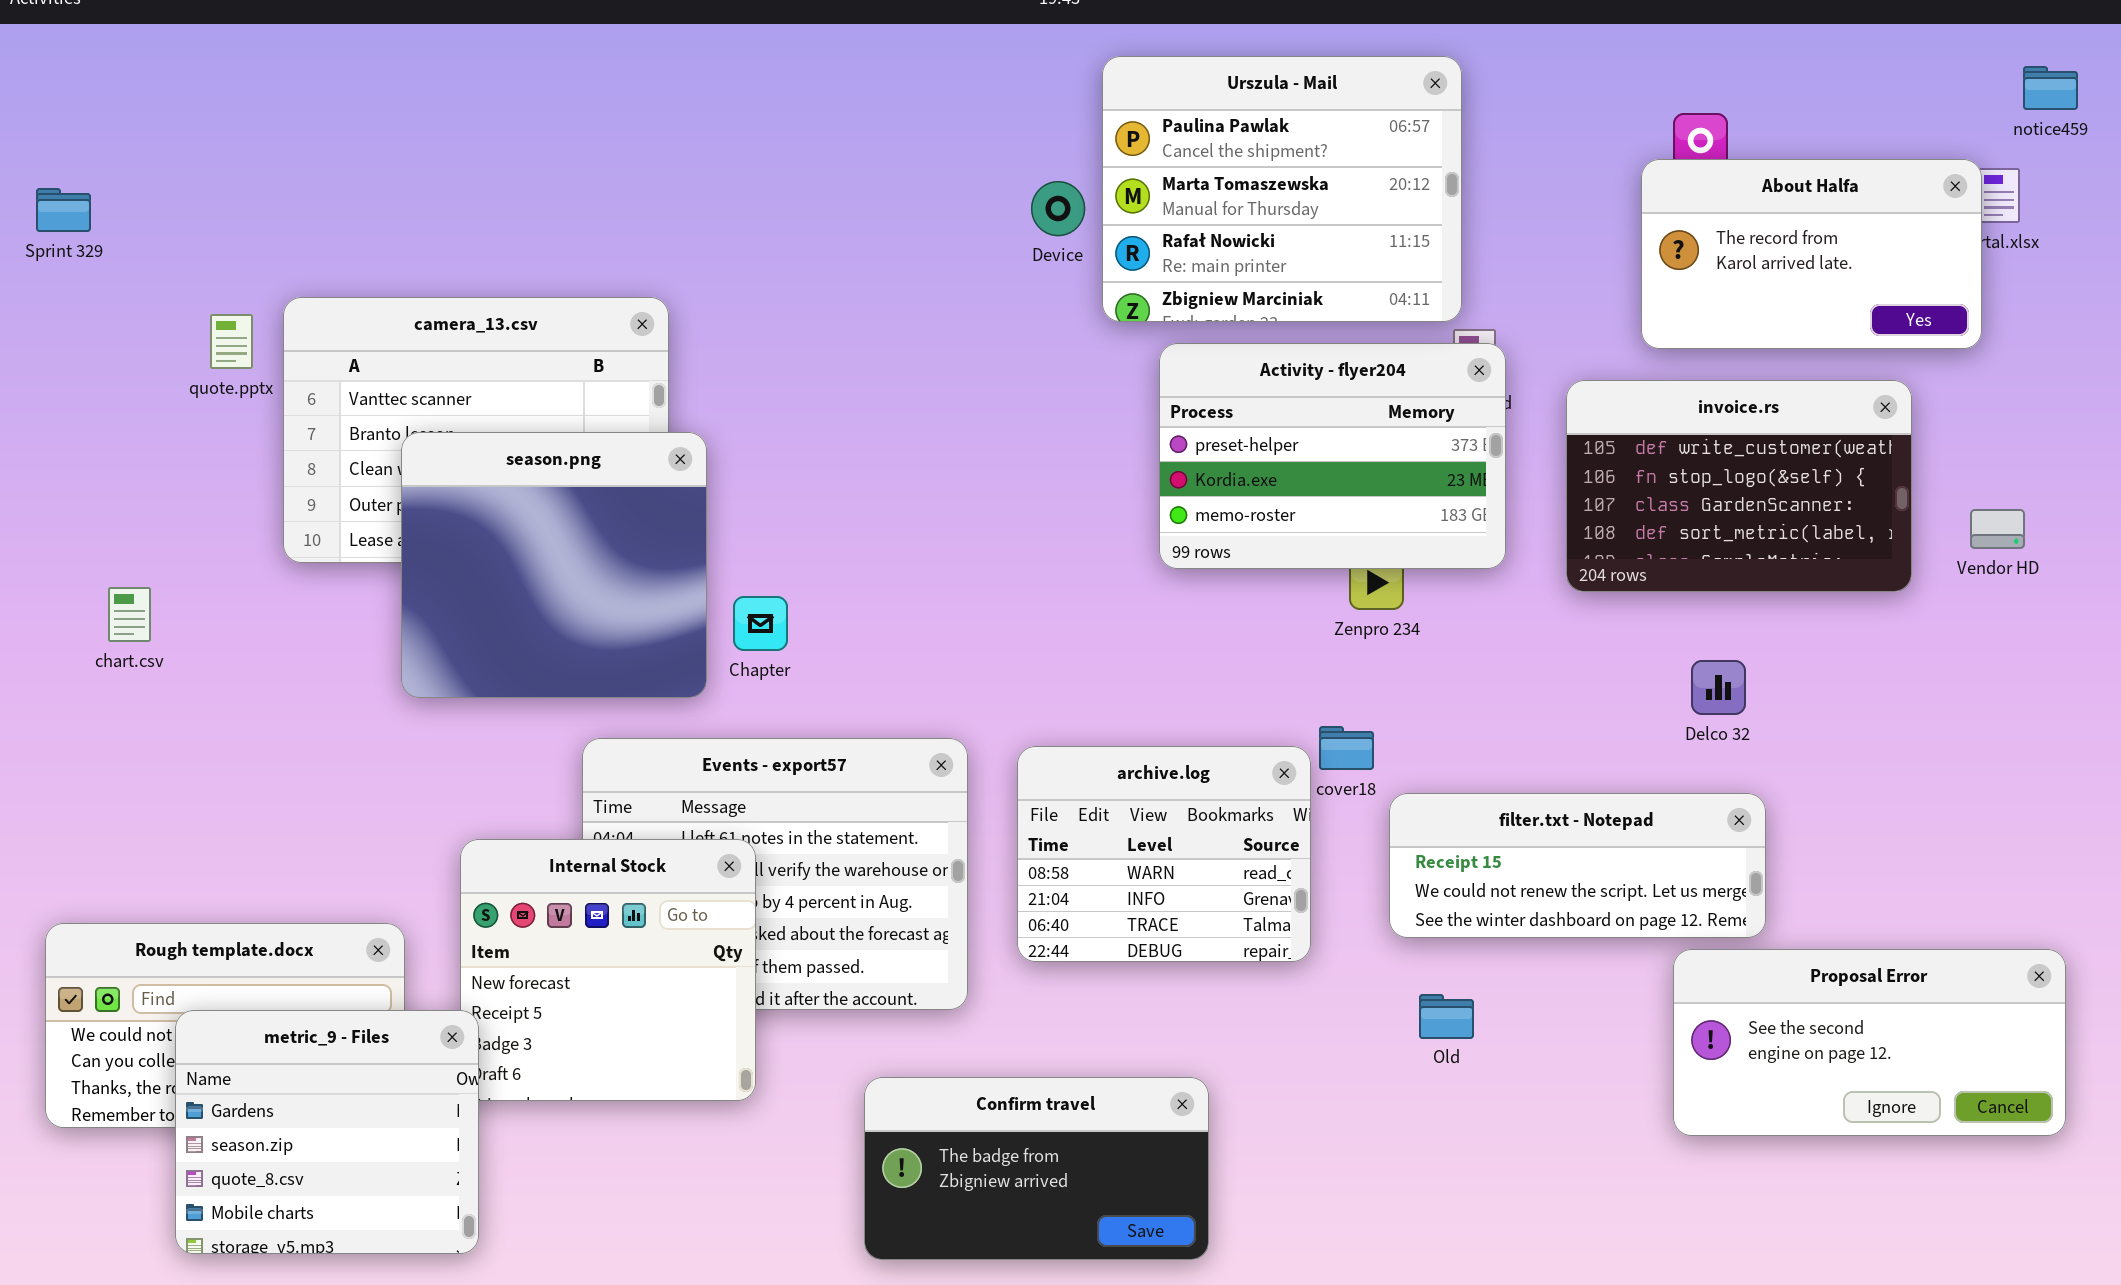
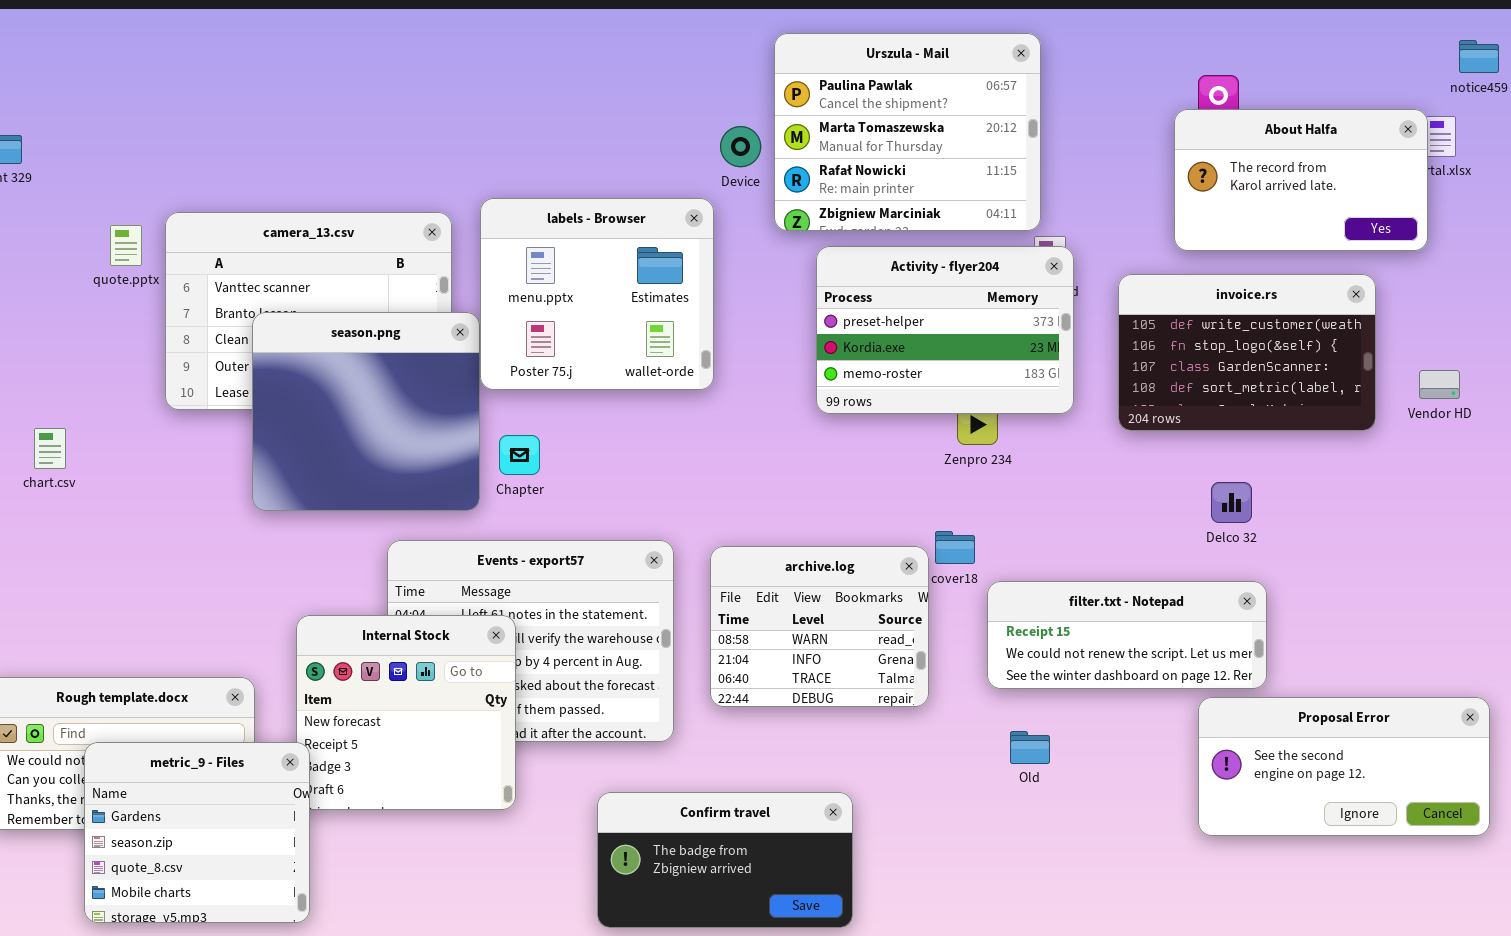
labels - Browser: none -> [480,198,714,390], opened

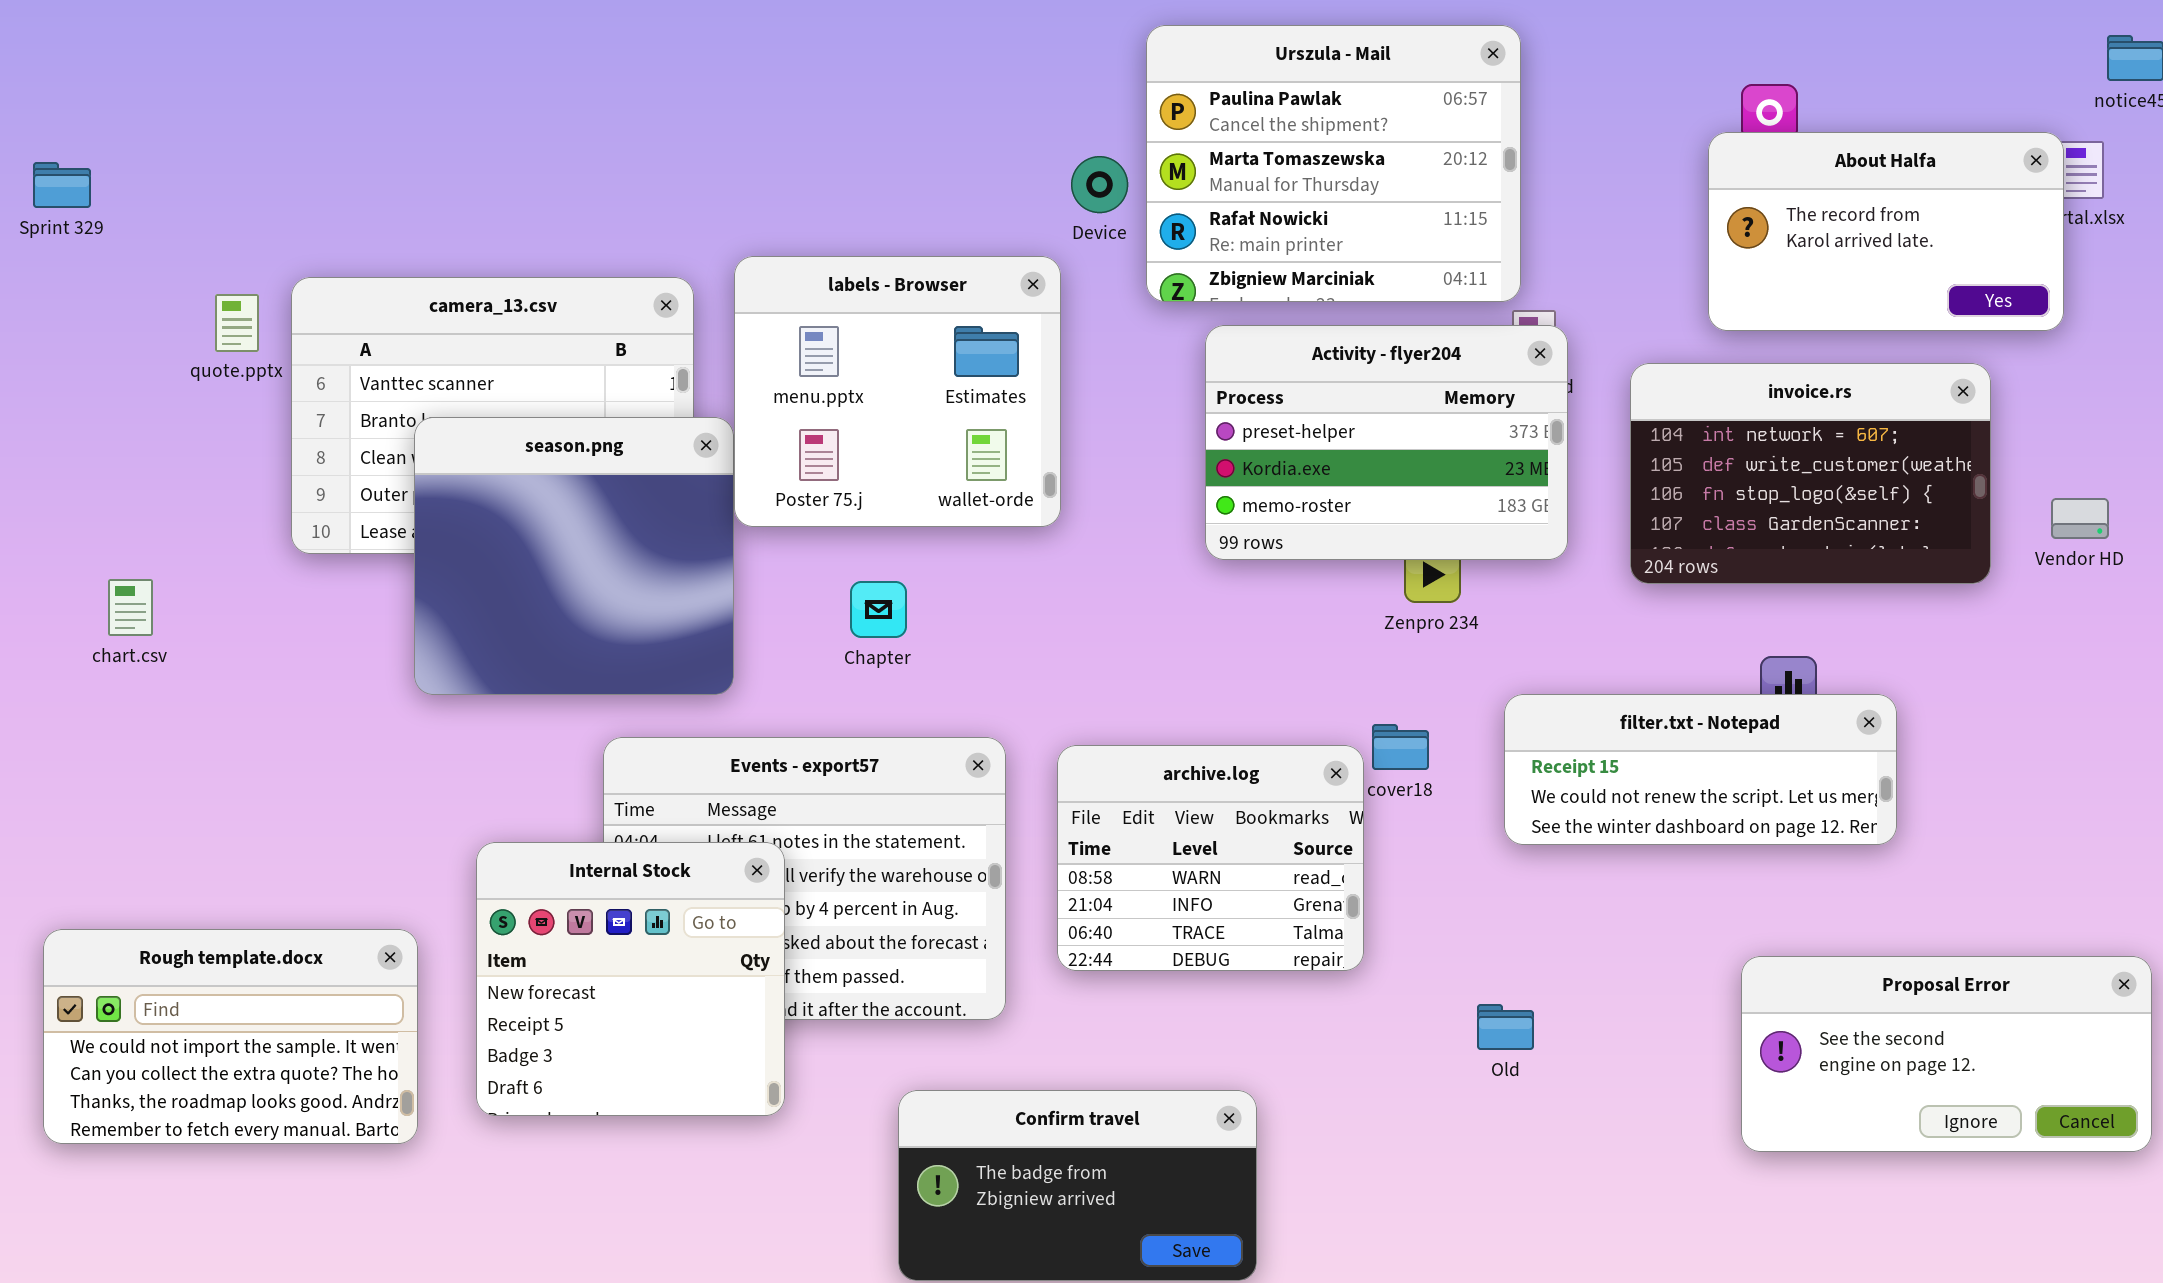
invoice.rs: [1118,274,1376,431] -> [1630,363,1991,584], scrolled up 1 row
Chapter: [499,435,540,475] -> [850,581,907,638], moved
filter.txt - Notepad: [987,581,1267,689] -> [1504,694,1897,845], moved
metric_9 - Files: [84,742,310,923] -> none, closed

